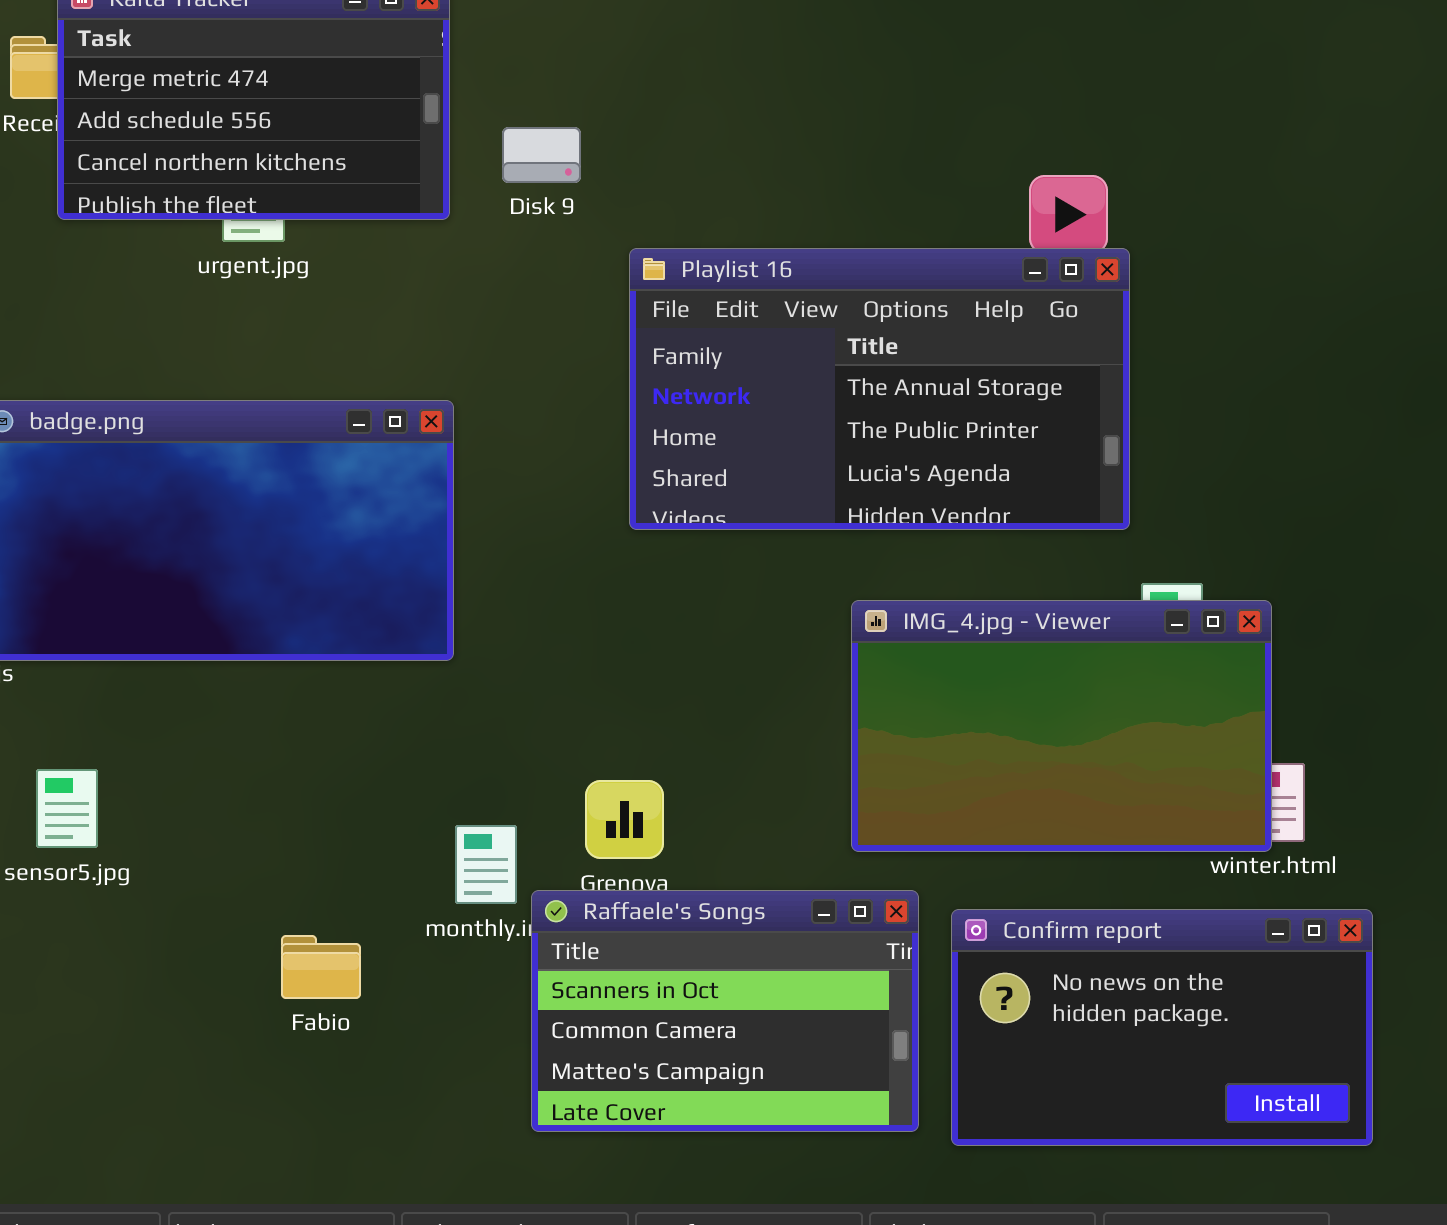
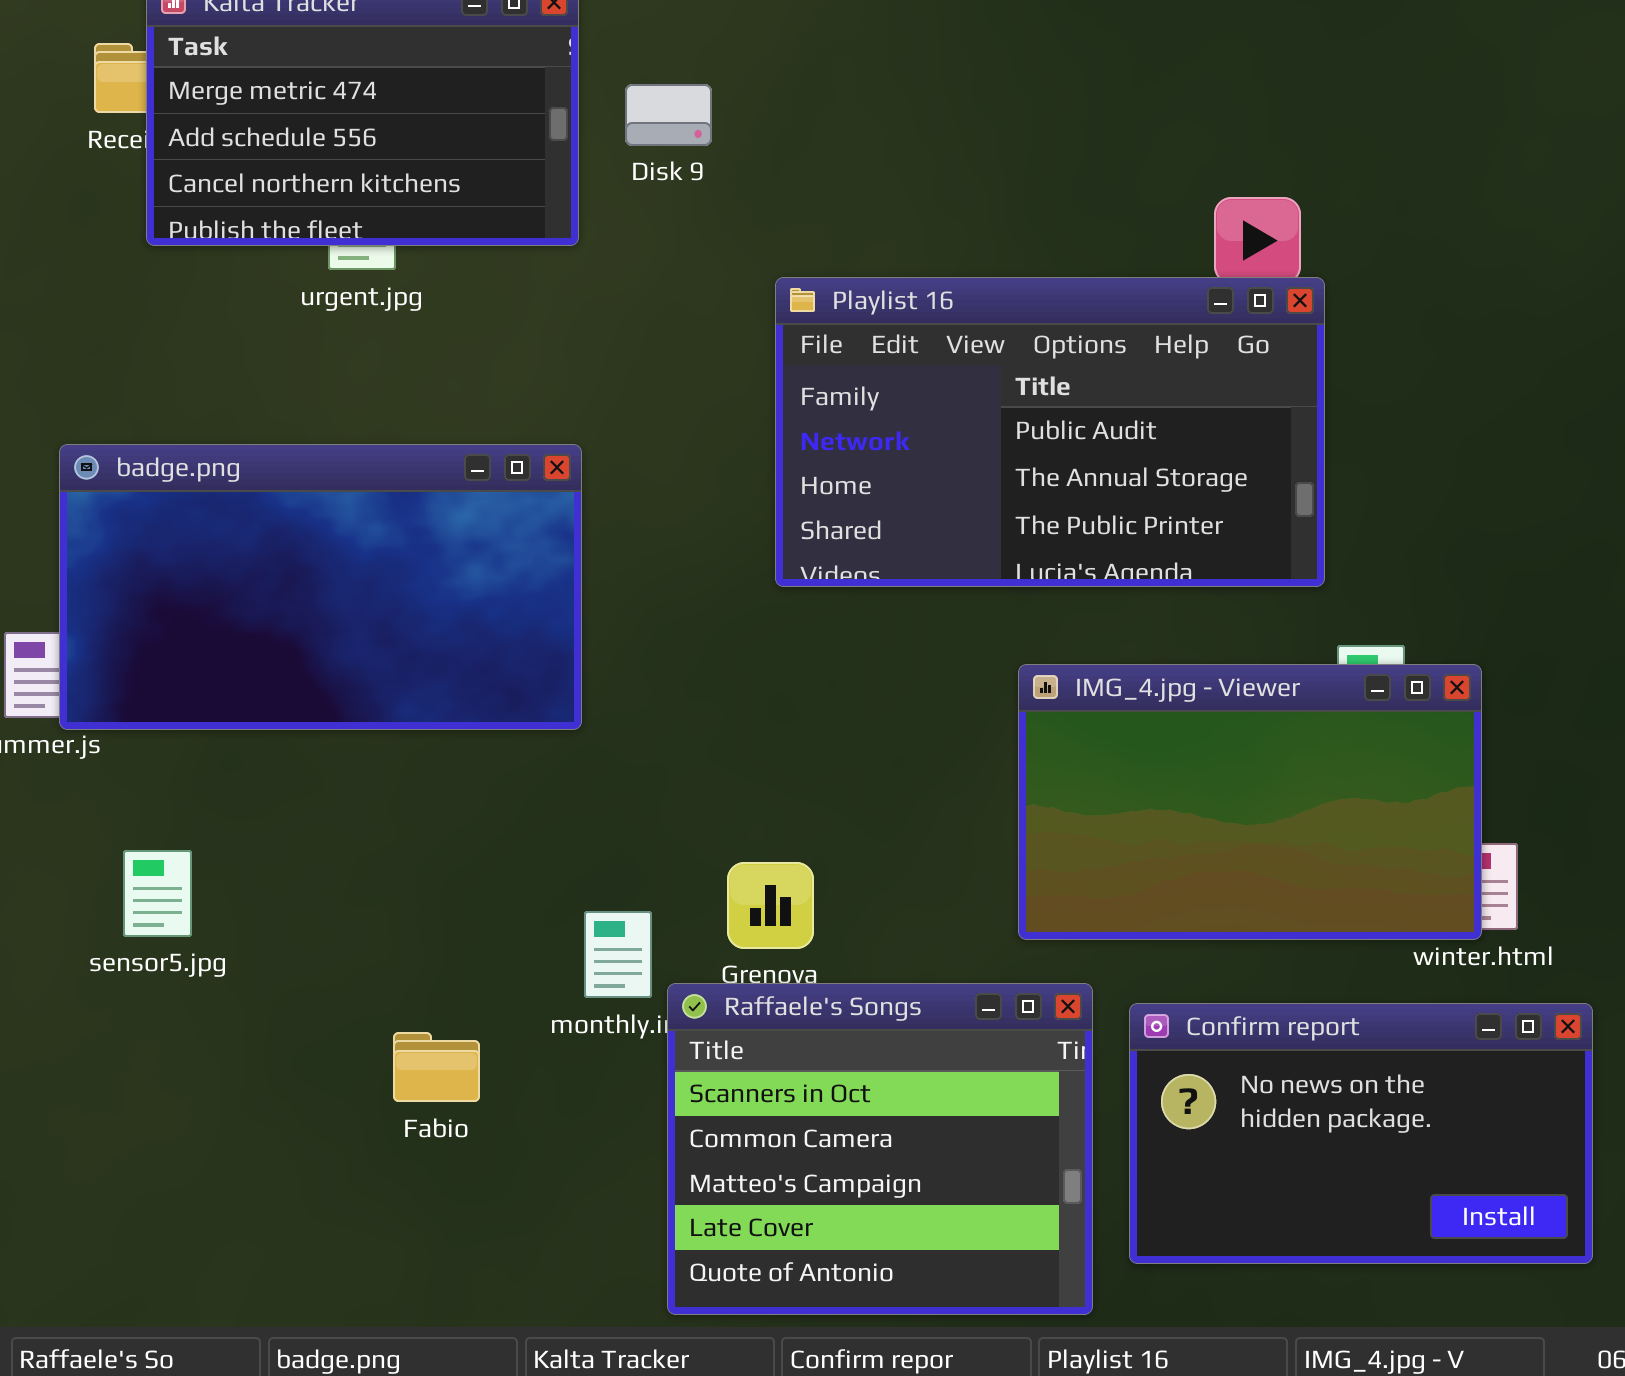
Disk 9: [502,127,581,183] -> [625,84,712,146], moved
Playlist 16: [629,248,1130,530] -> [775,277,1325,587], scrolled up 1 row
Raffaele's Songs: [531,890,919,1132] -> [667,983,1093,1315], resized

